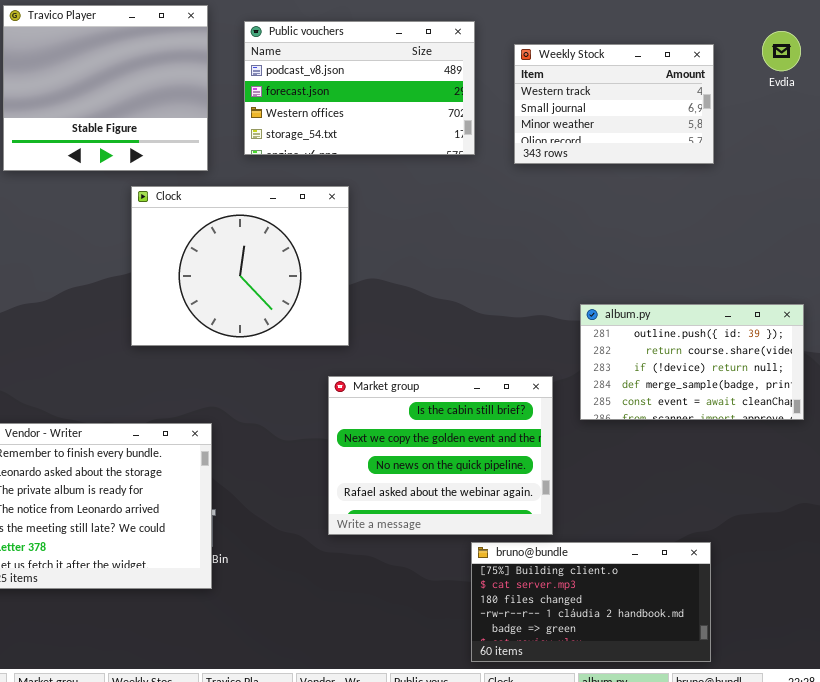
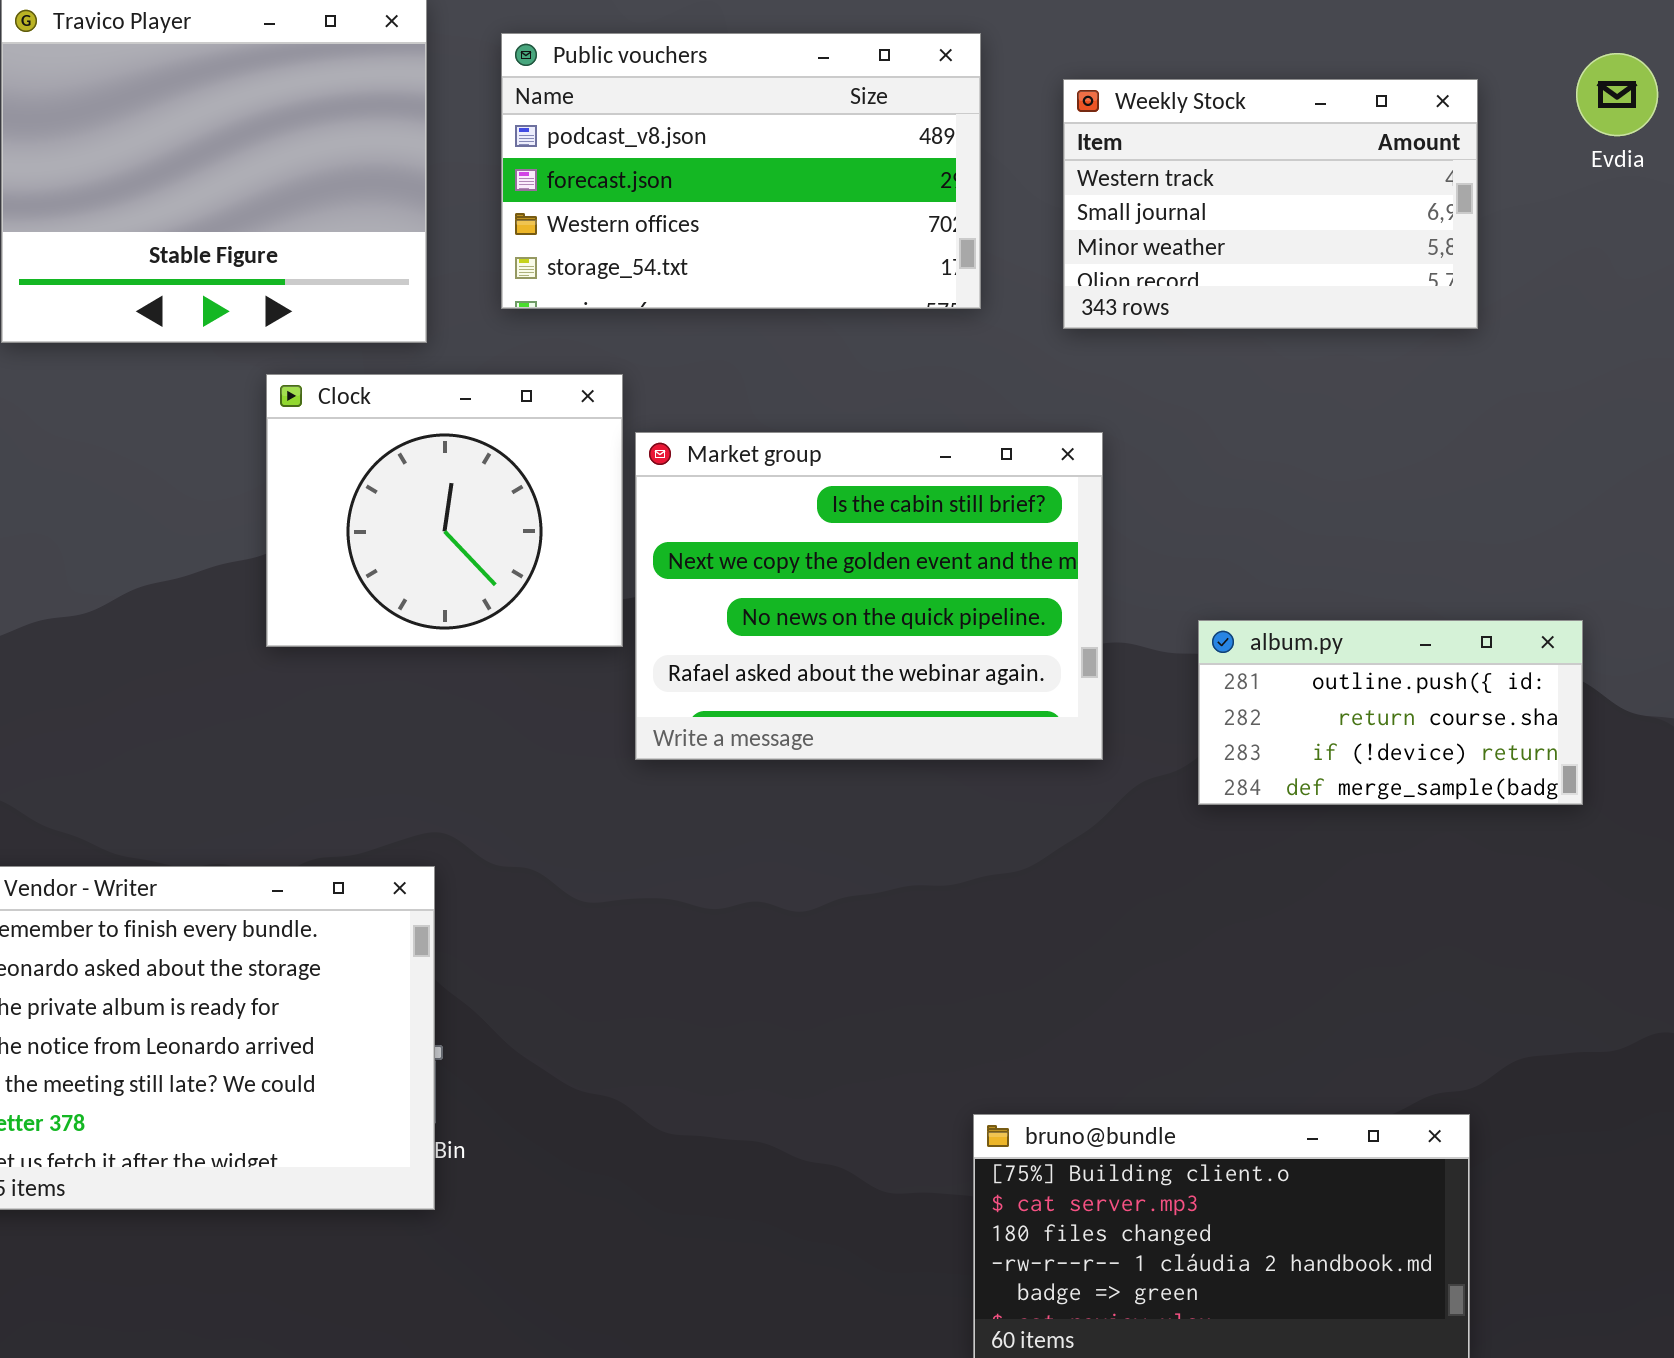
Clock: [131,186,349,346] -> [266,374,623,647], resized
album.py: [580,304,804,420] -> [1198,620,1583,805], resized
Market group: [328,376,553,535] -> [635,432,1103,760], moved

